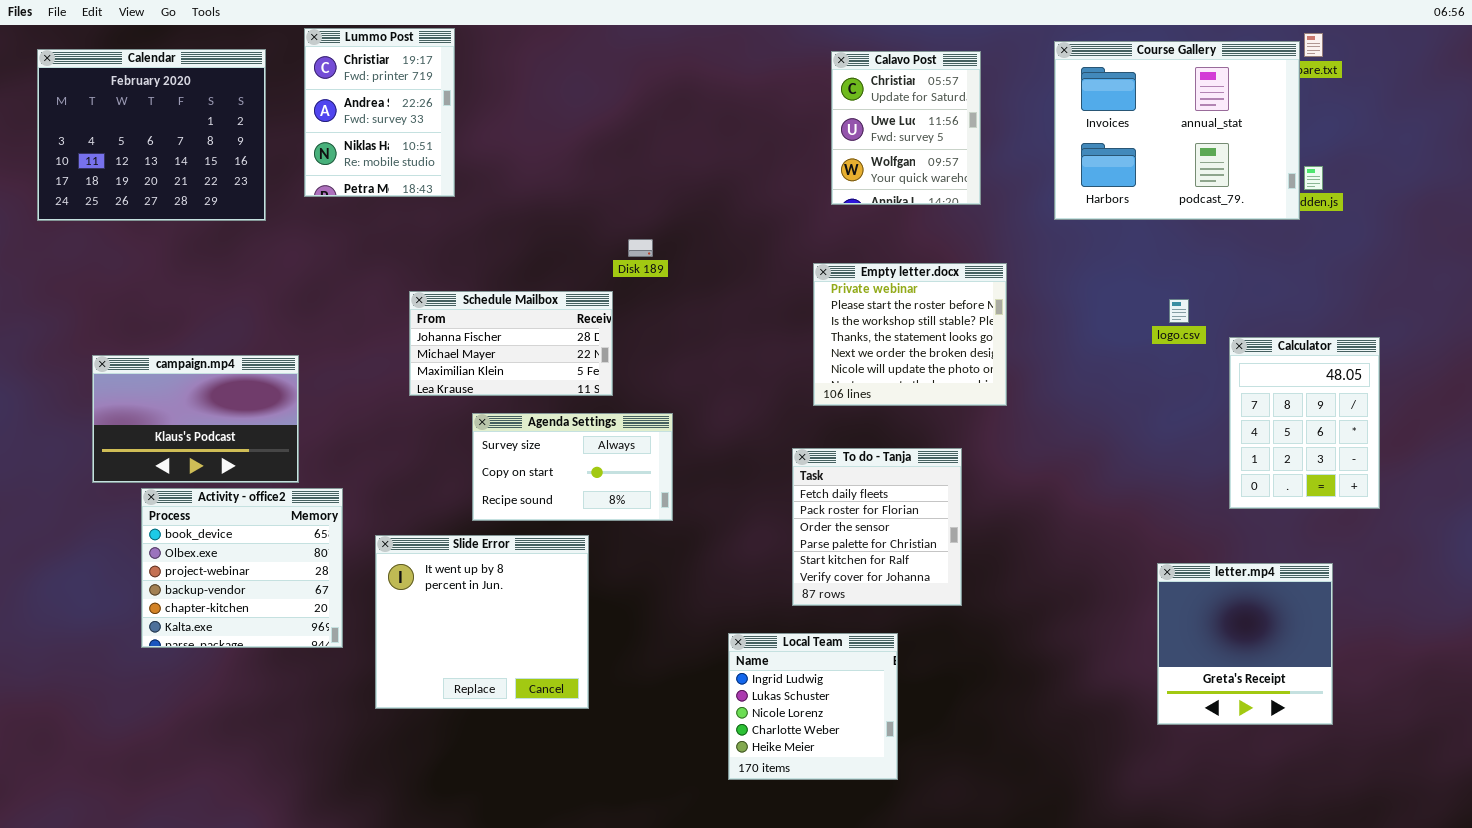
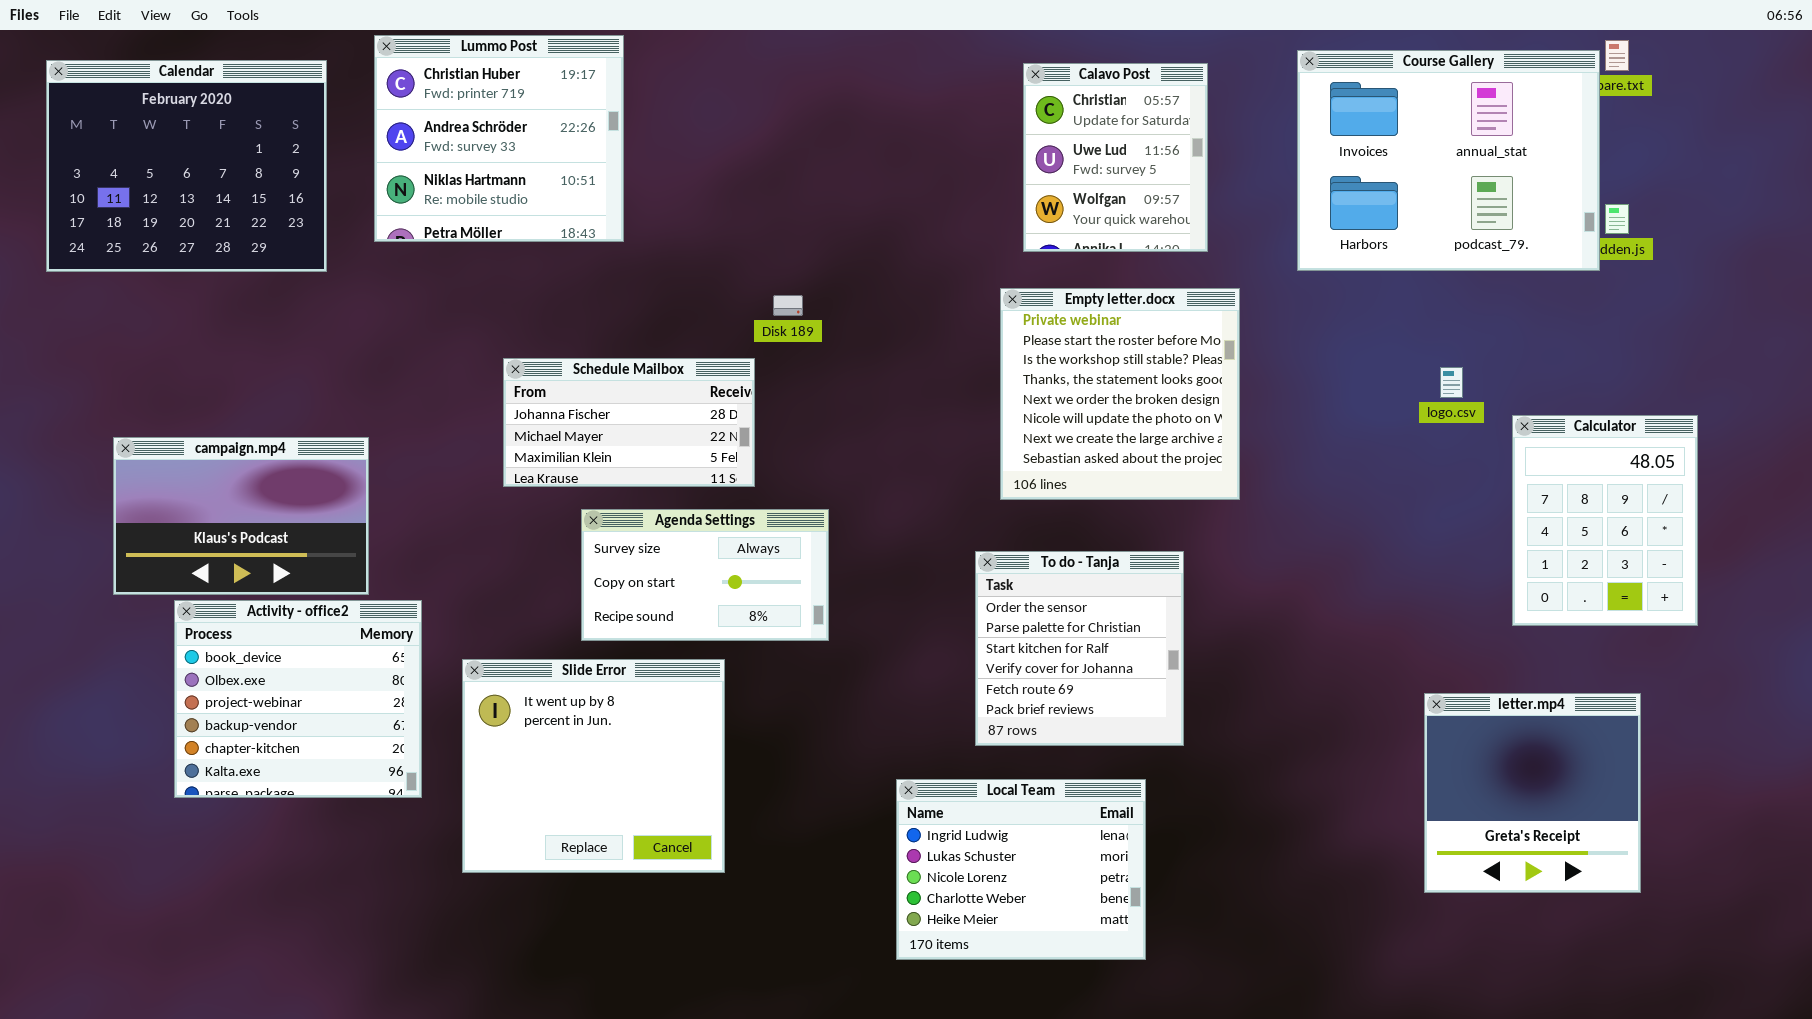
Lummo Post: [304,28,455,197] -> [374,35,624,242], resized
Empty letter.docx: [813,263,1007,406] -> [1000,288,1240,500], resized
To do - Tanja: [792,448,962,606] -> [975,551,1184,746], scrolled down 2 rows
Local Team: [728,633,898,780] -> [896,779,1146,960], resized

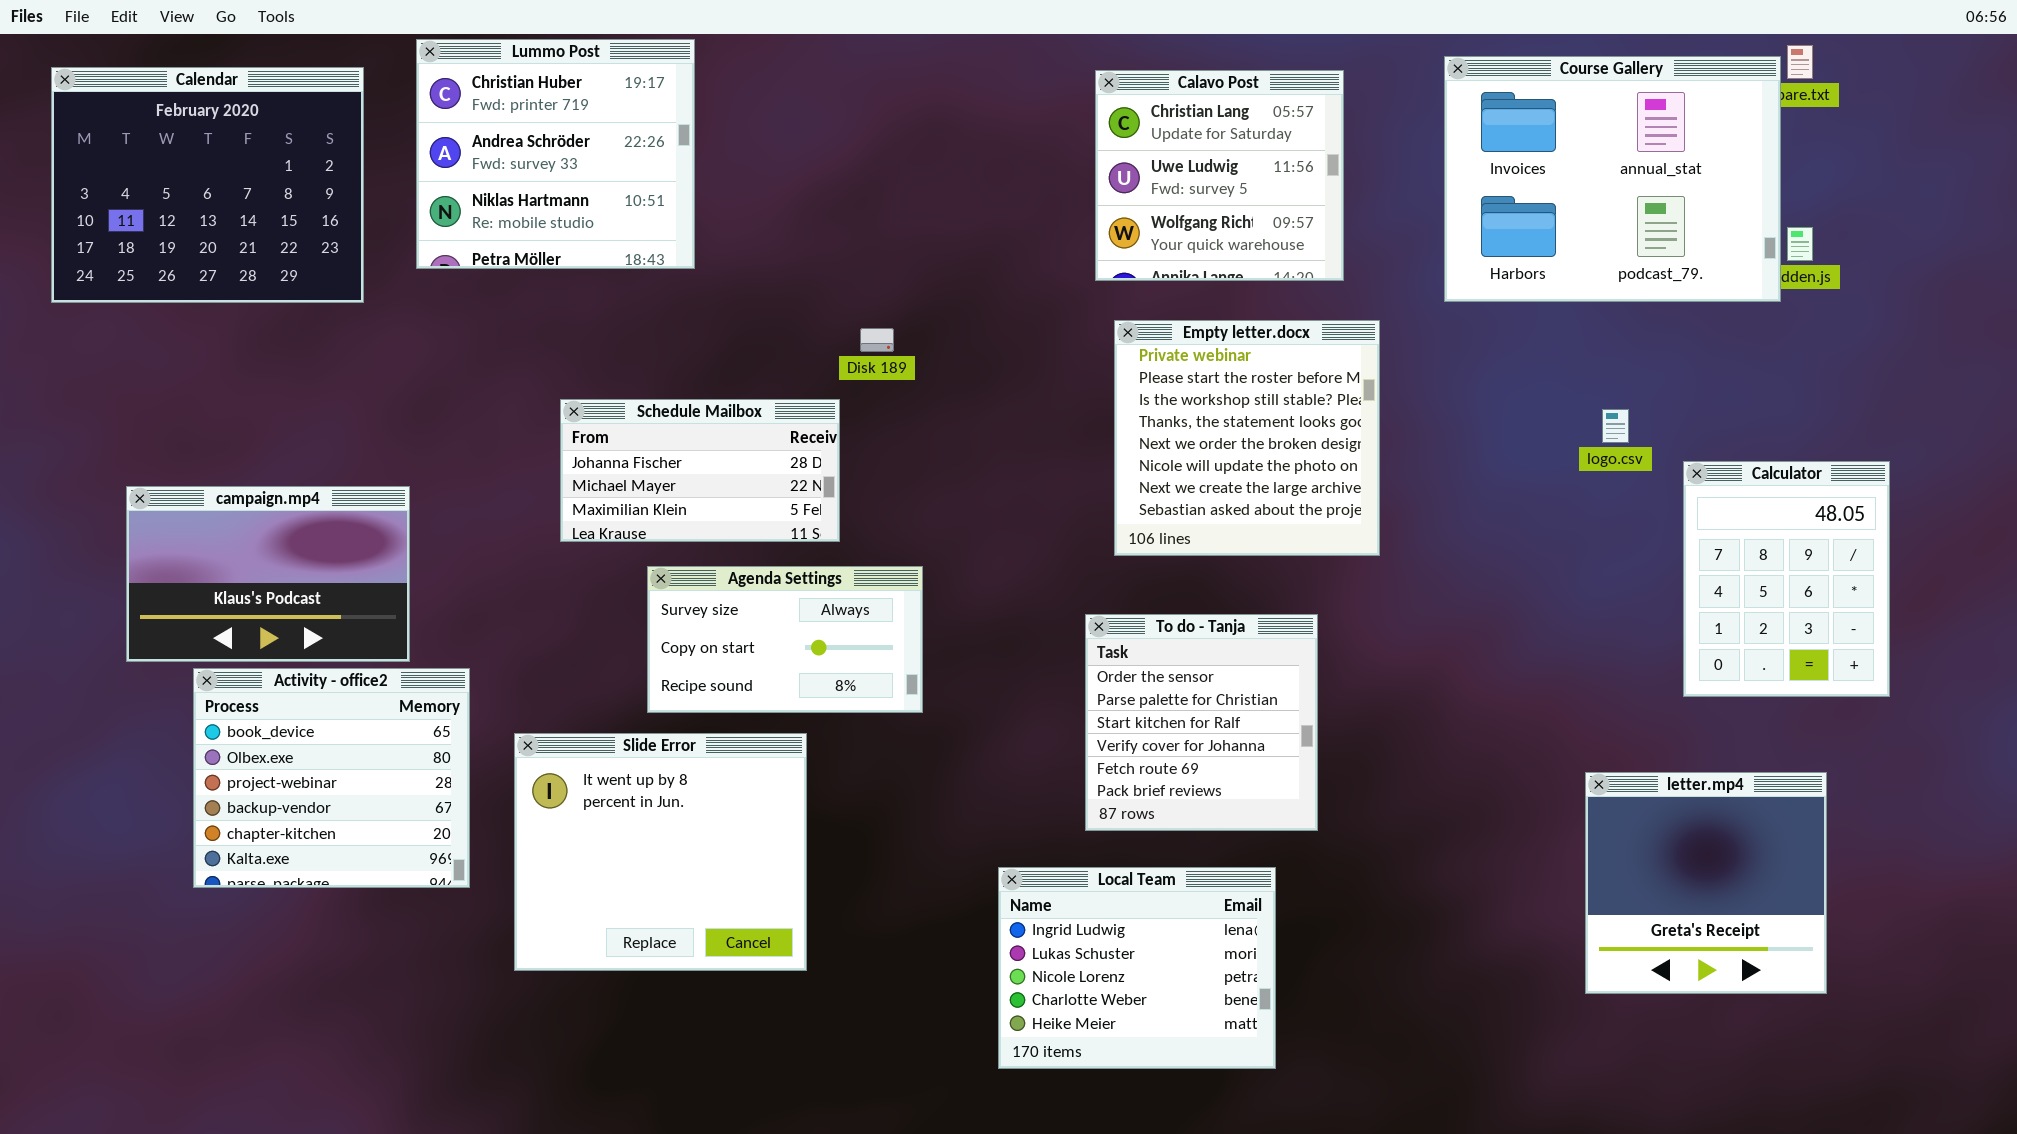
Calavo Post: [1023,63,1208,252] -> [1095,70,1344,281], resized

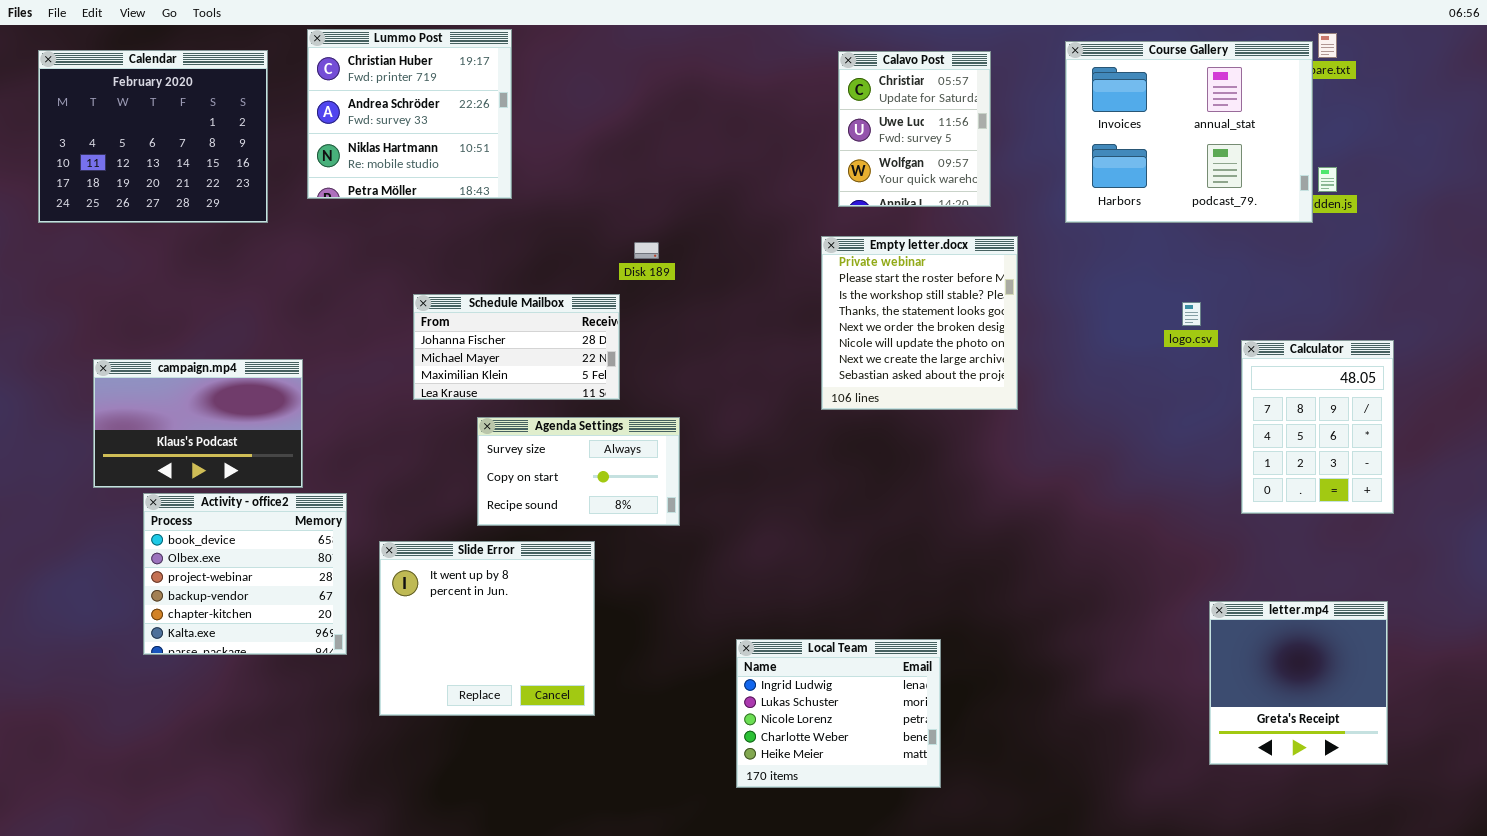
Calavo Post: [1095,70,1344,281] -> [838,51,991,207], resized
To do - Tanja: [1085,614,1318,831] -> none, closed
letter.mp4: [1585,772,1827,994] -> [1209,601,1388,765], moved

